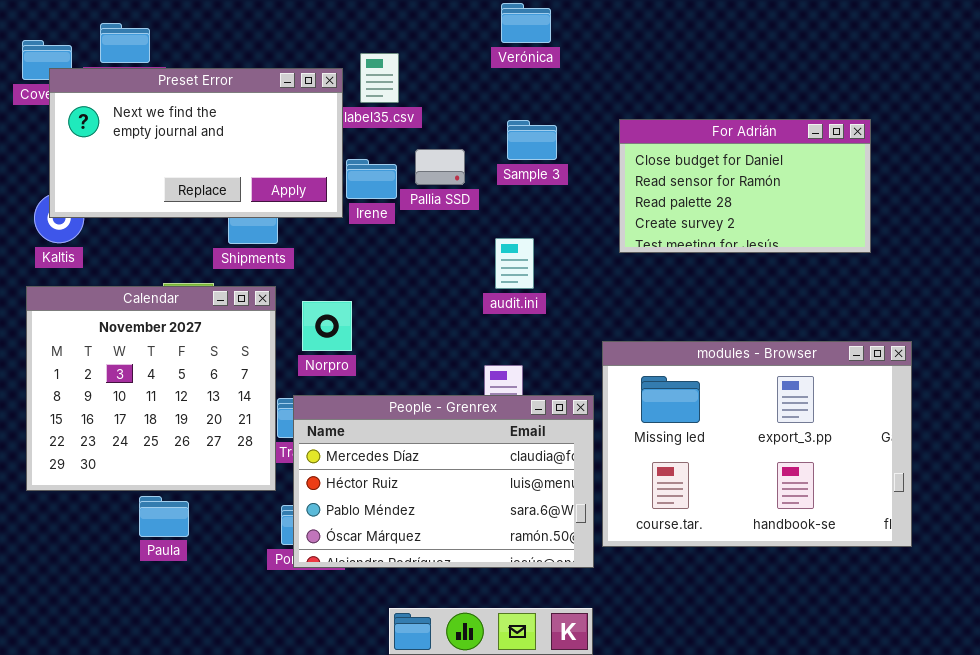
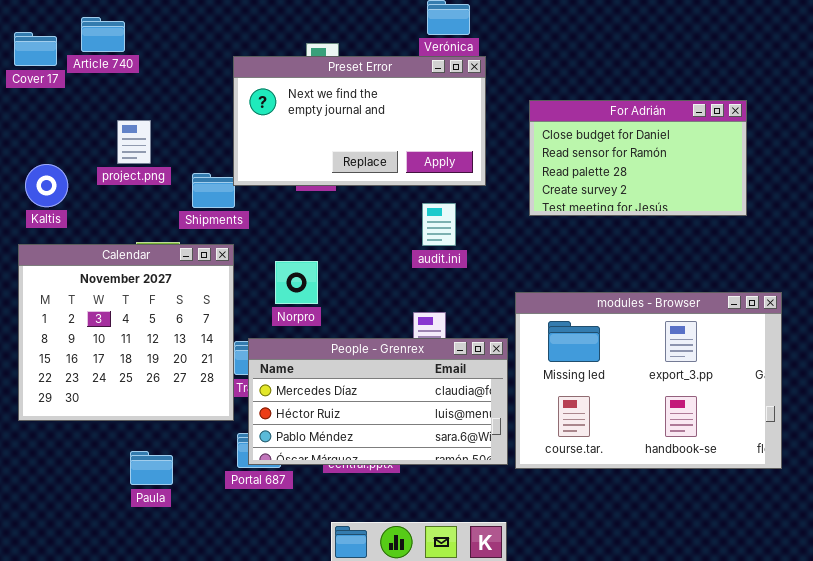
Preset Error: [49,68,343,218] -> [233,56,486,186], moved
Norpro: [302,301,352,351] -> [275,261,318,304], moved
People - Grenrex: [293,395,594,568] -> [248,338,508,465], resized
Paula: [139,496,189,537] -> [130,451,173,485], moved

